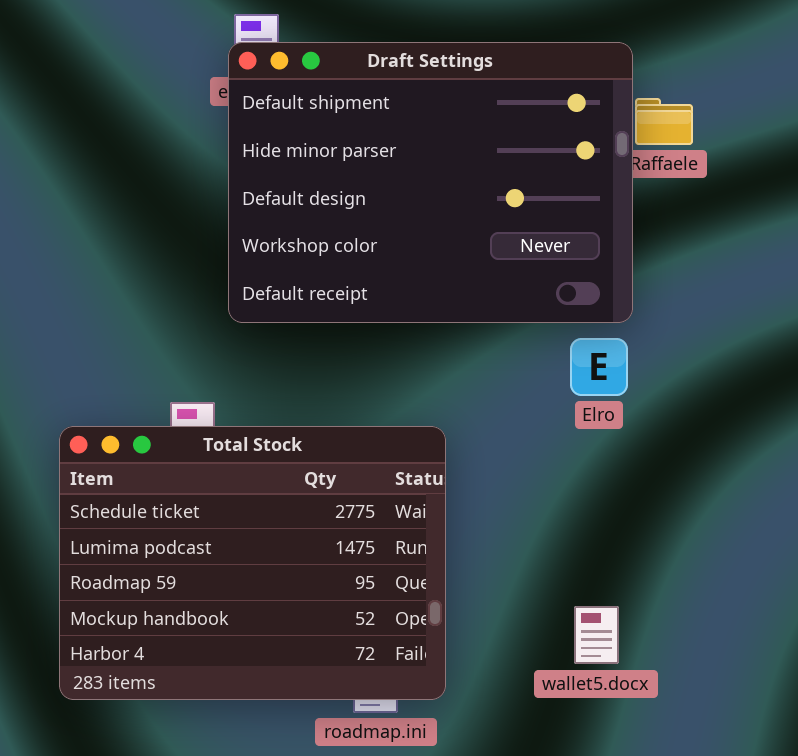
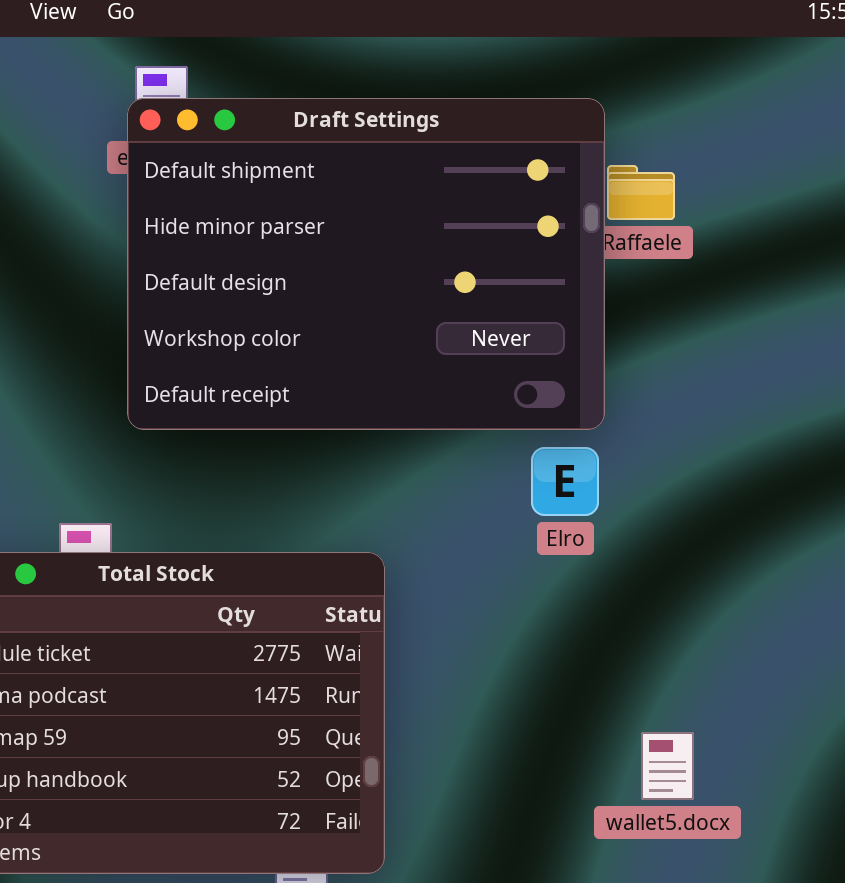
wallet5.docx: [574,606,619,664] -> [641,732,694,800], moved

